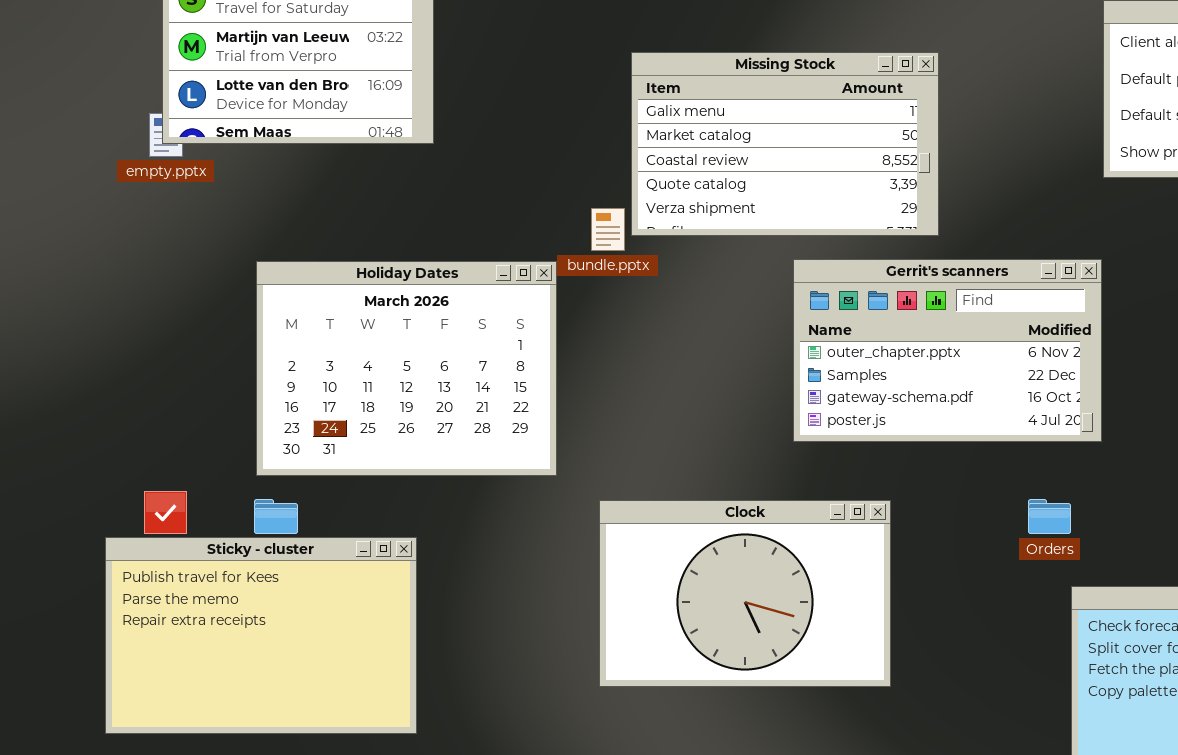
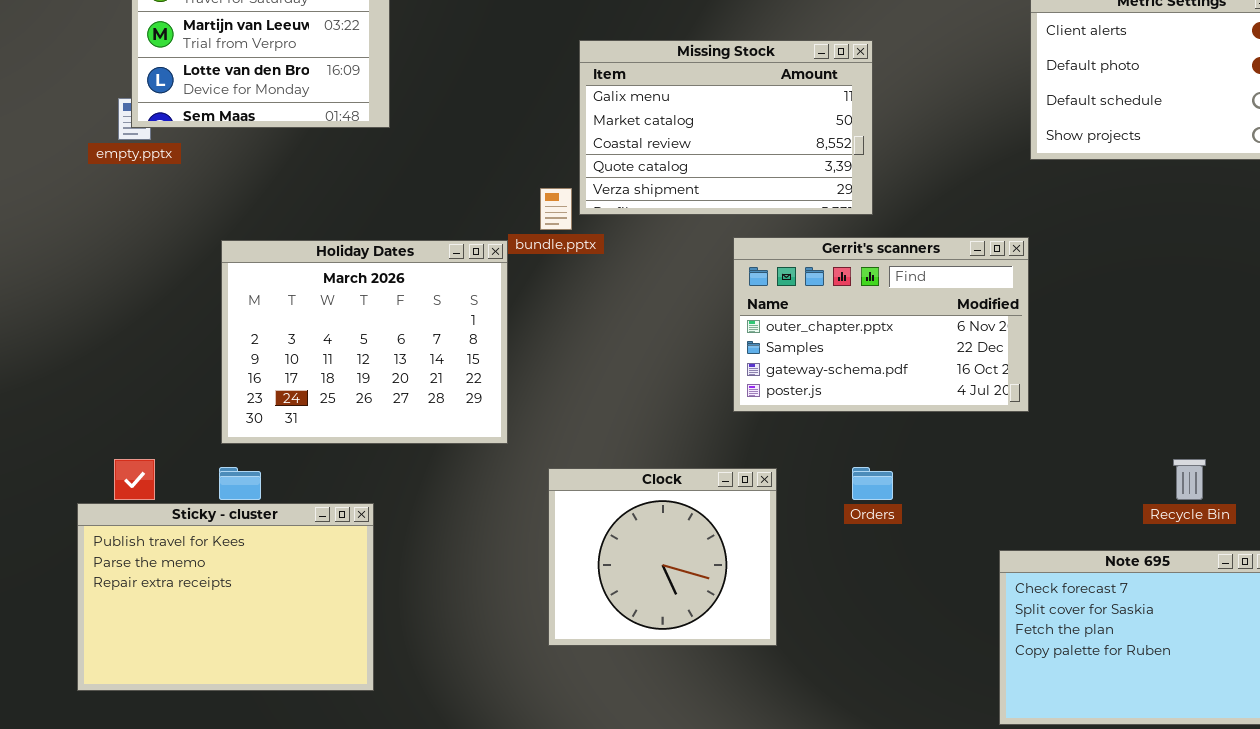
Orders: [1028,499,1071,534] -> [852,467,893,500], moved
Clock: [599,500,891,687] -> [548,468,777,646], resized

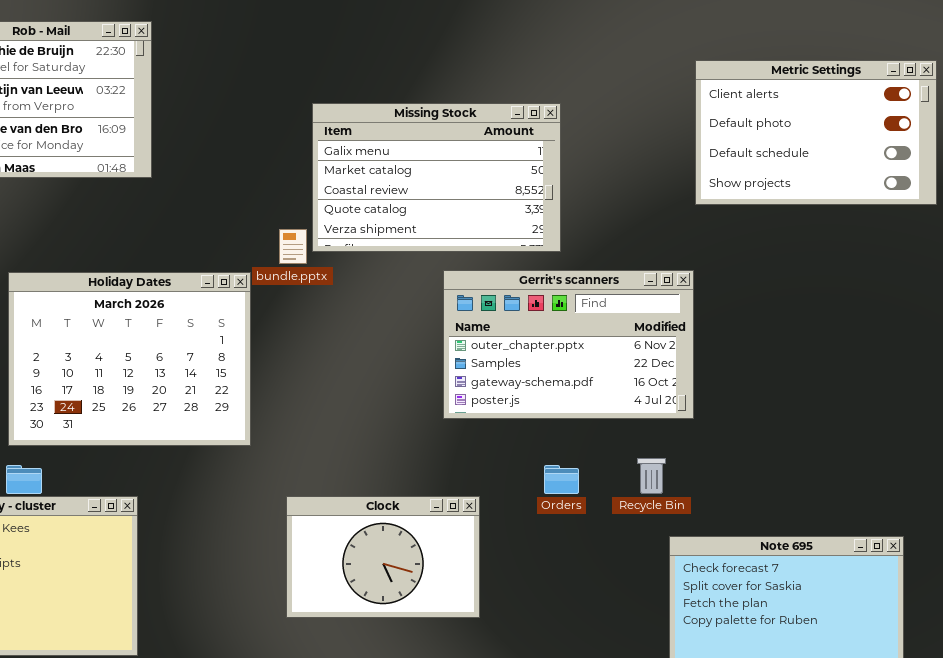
Recycle Bin: [1173,459,1206,500] -> [637,458,666,494], moved
Clock: [548,468,777,646] -> [286,496,480,618], resized

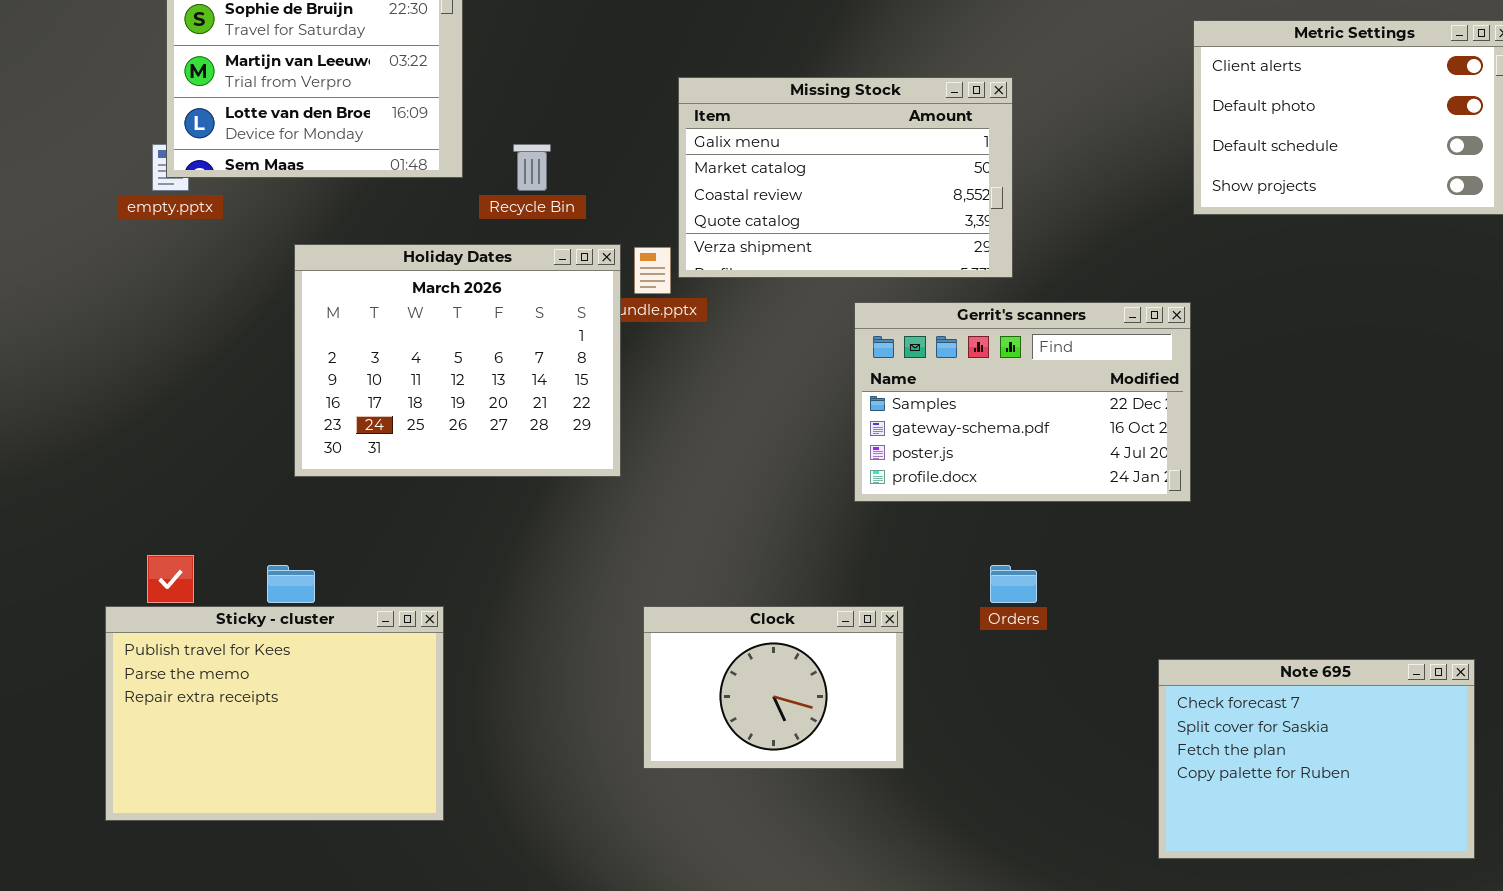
Gerrit's scanners: [443,270,694,419] -> [854,302,1191,502], scrolled down 1 row
Holiday Dates: [8,272,251,446] -> [294,244,621,477], moved
Recycle Bin: [637,458,666,494] -> [513,144,551,191], moved

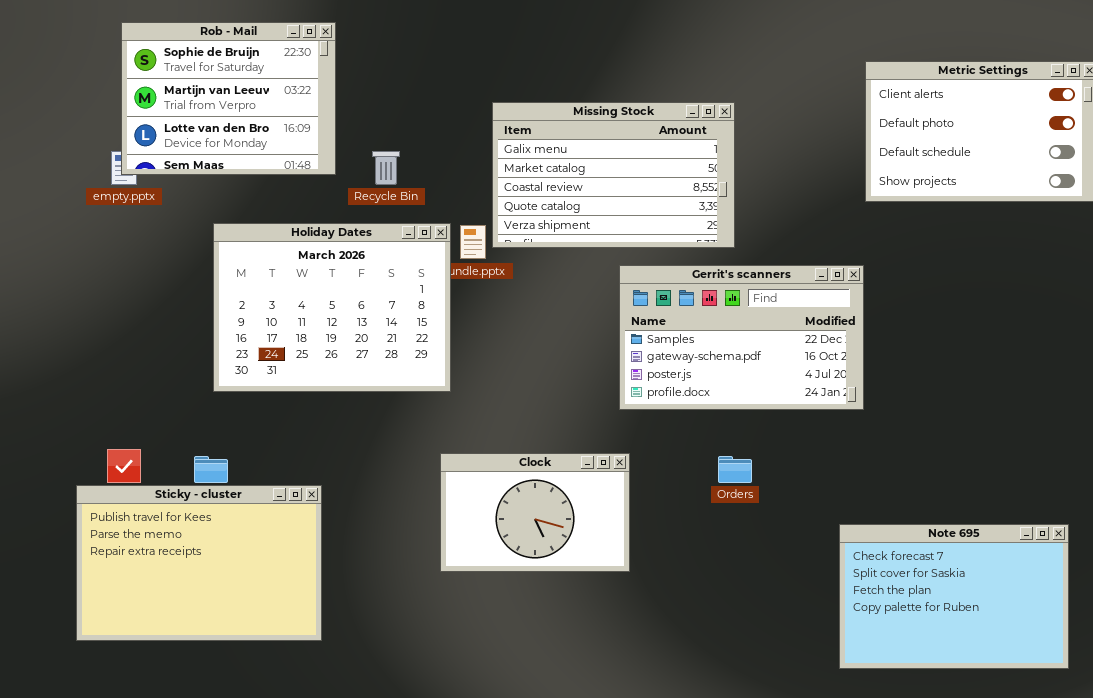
Clock: [643,606,904,769] -> [440,453,630,572], moved

